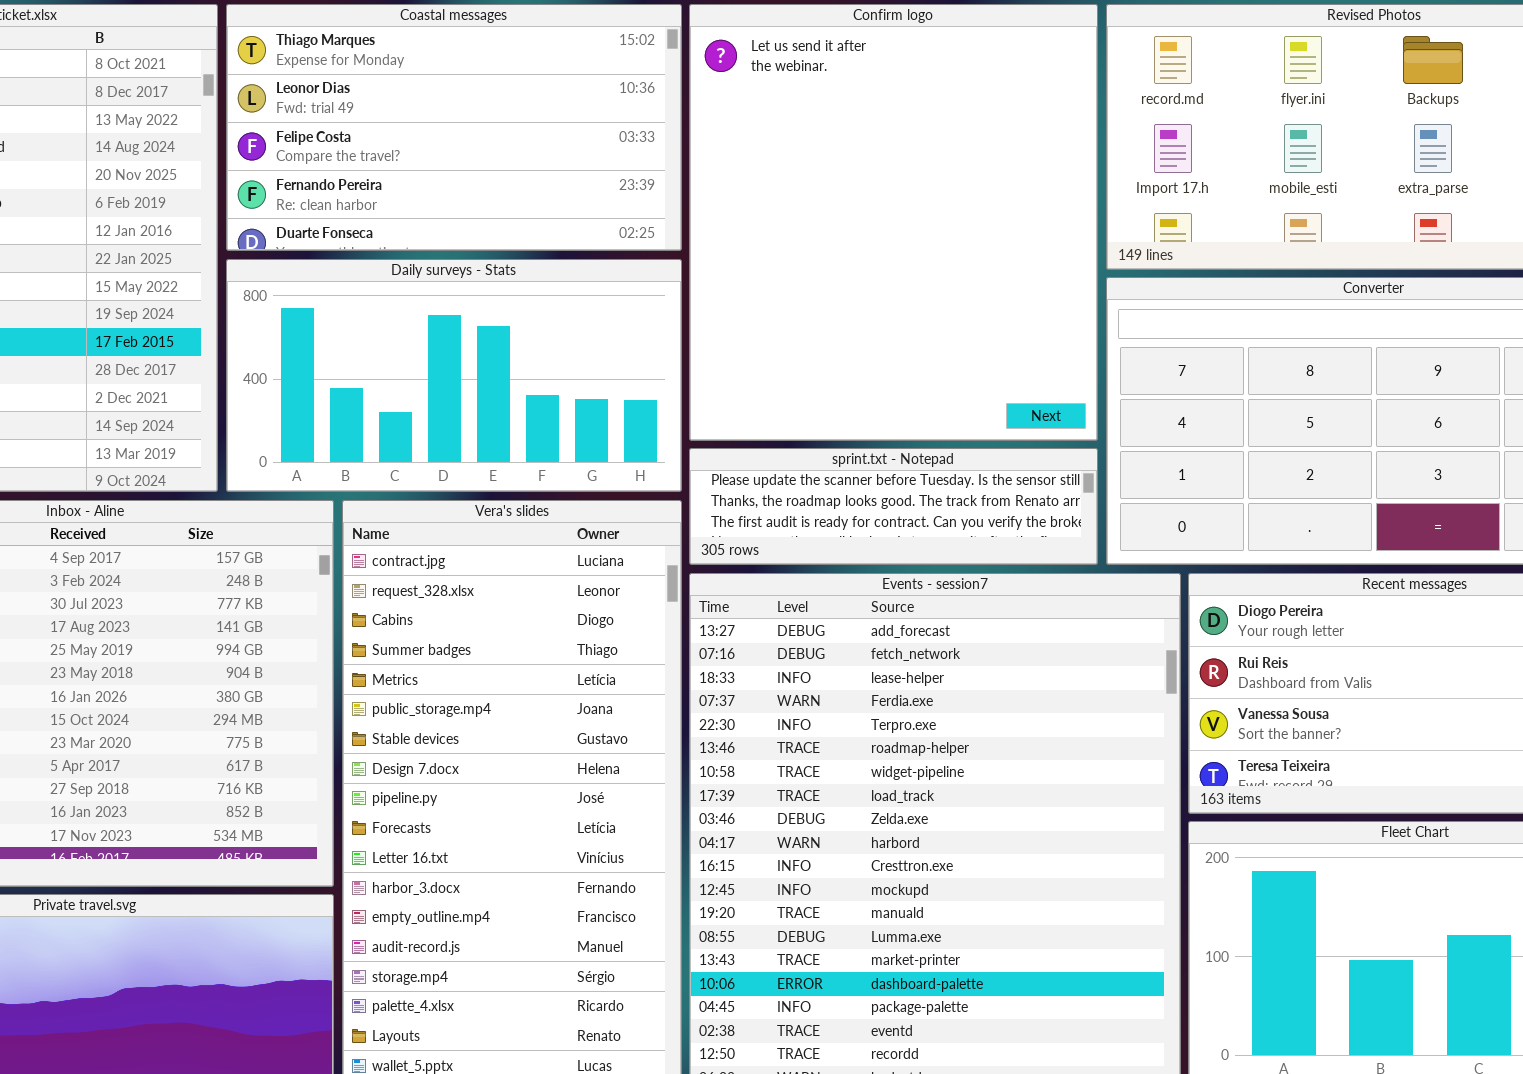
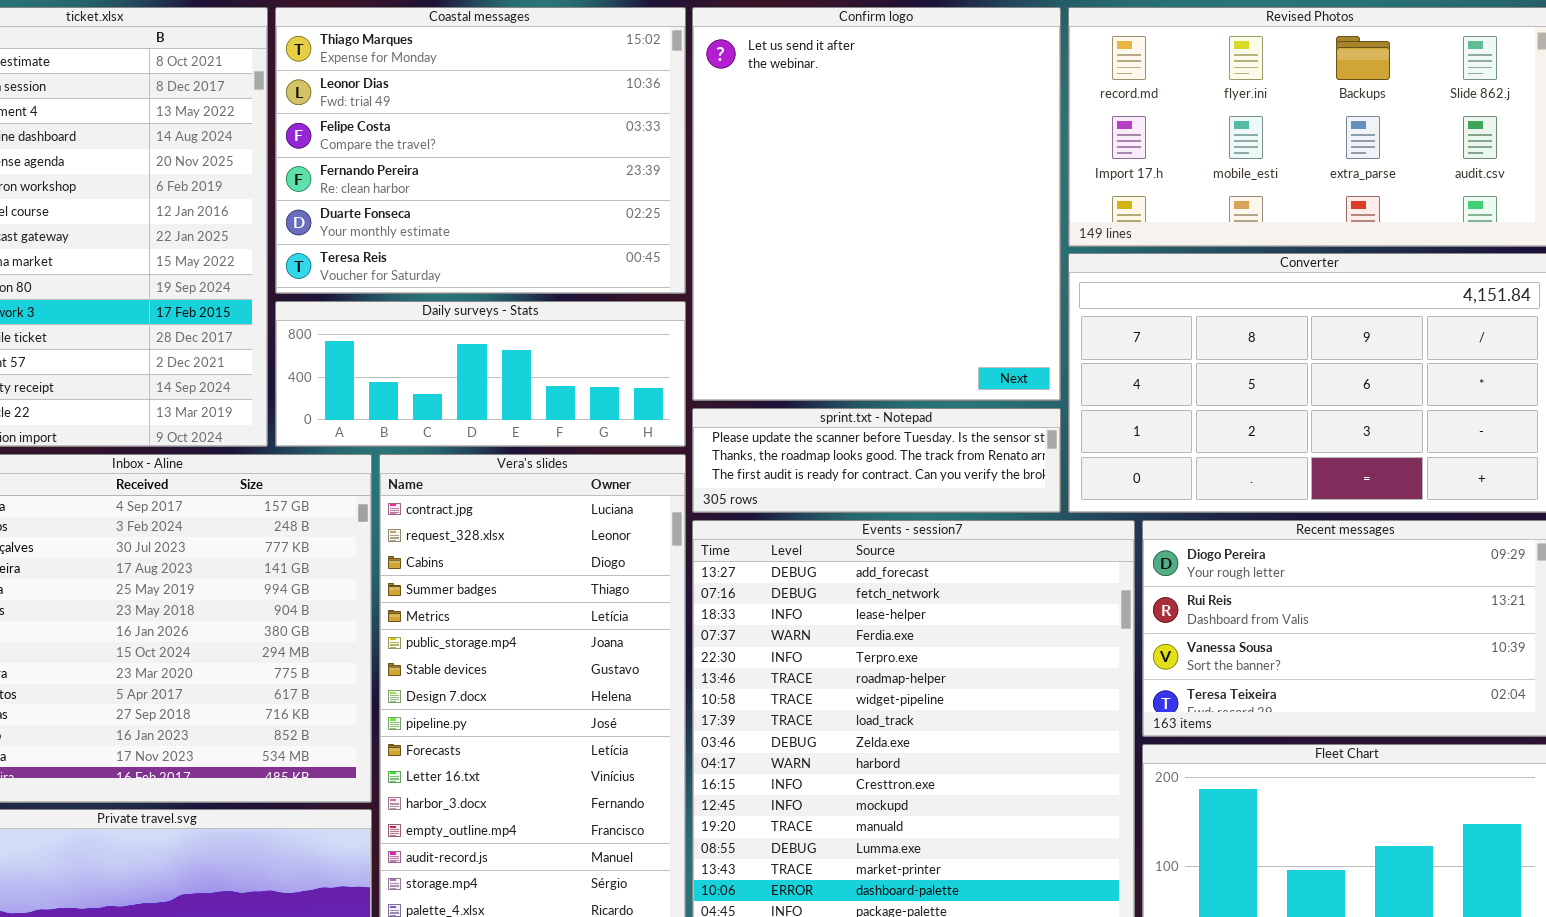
Coastal messages: [226,4,682,251] -> [275,7,686,294], resized
Daily surveys - Stats: [226,259,682,492] -> [275,301,686,447], resized

